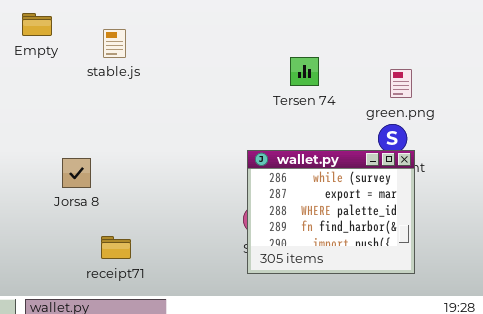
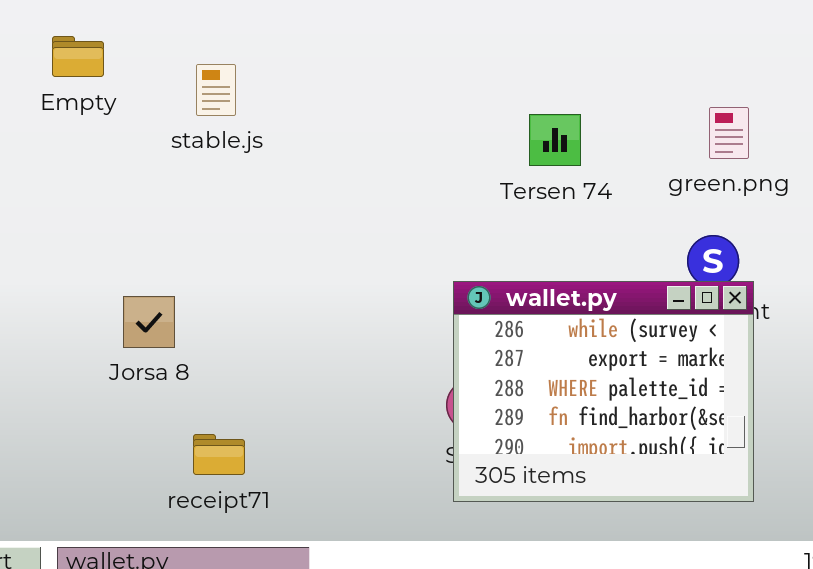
green.png: [390,69,412,98] -> [709,107,749,159], moved

